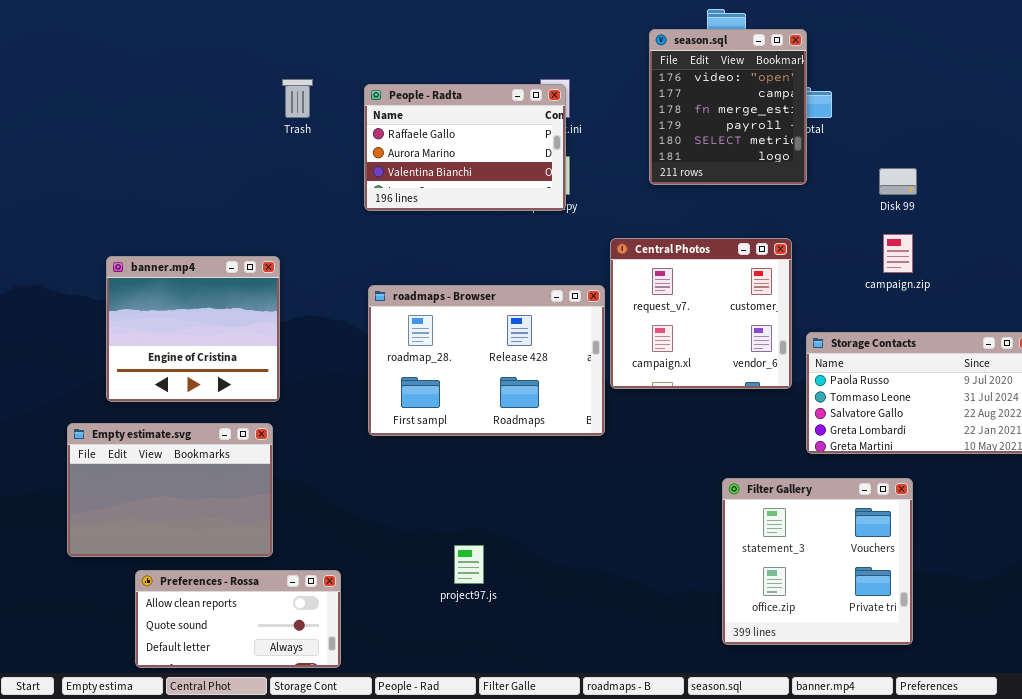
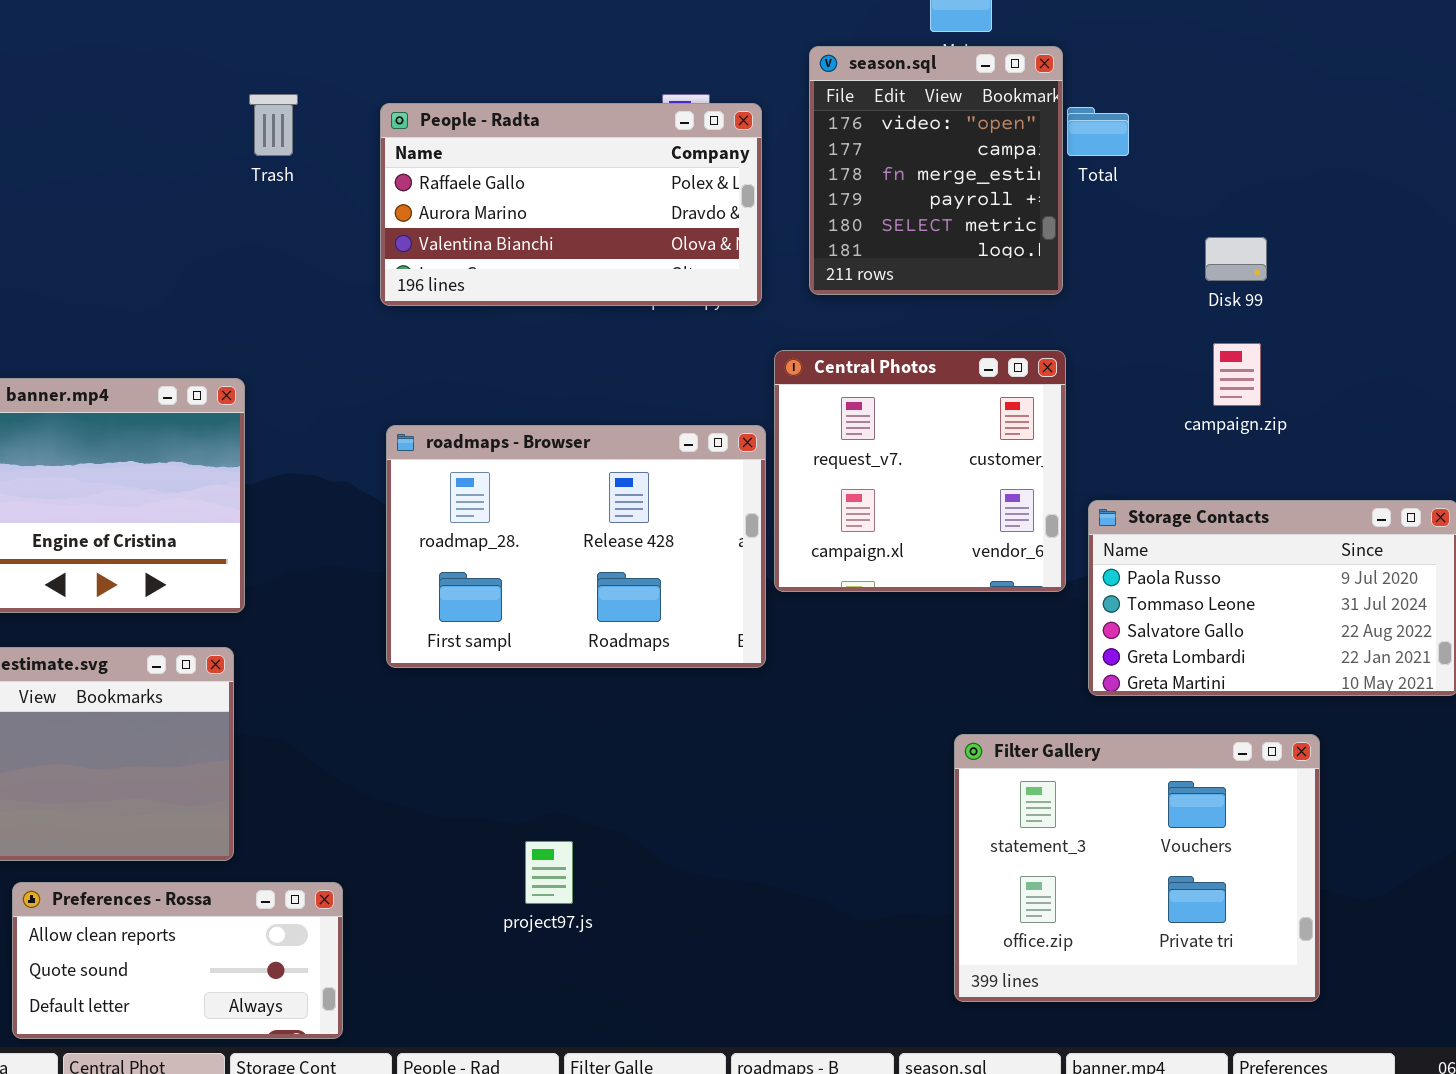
season.sql: [649,29,807,185] -> [809,46,1063,295], moved
People - Radta: [364,84,566,211] -> [380,103,762,306], resized
Filter Gallery: [722,478,913,645] -> [954,734,1320,1002], resized

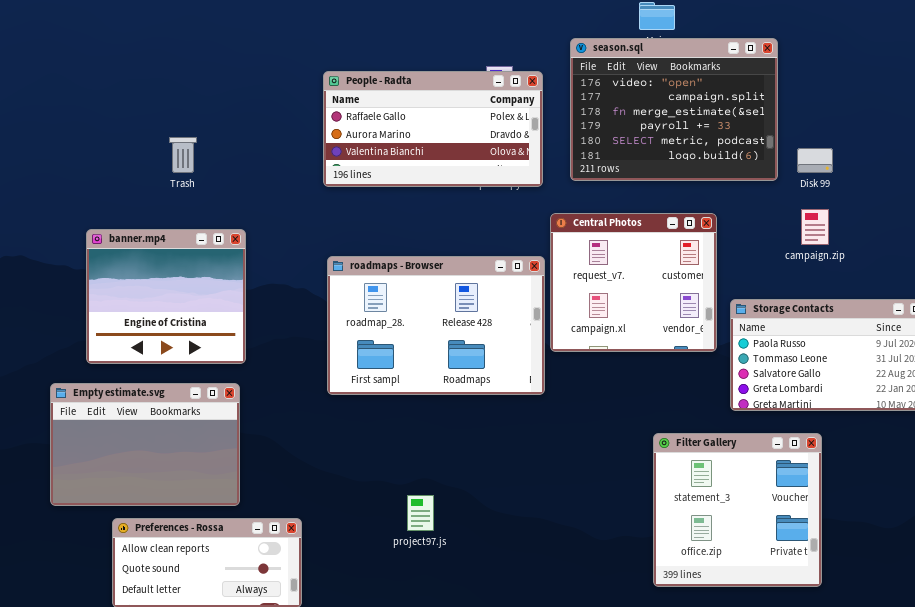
season.sql: [809,46,1063,295] -> [570,38,778,181], resized
Trash: [249,94,298,156] -> [169,137,197,173], moved
Filter Gallery: [954,734,1320,1002] -> [653,433,822,587], resized

